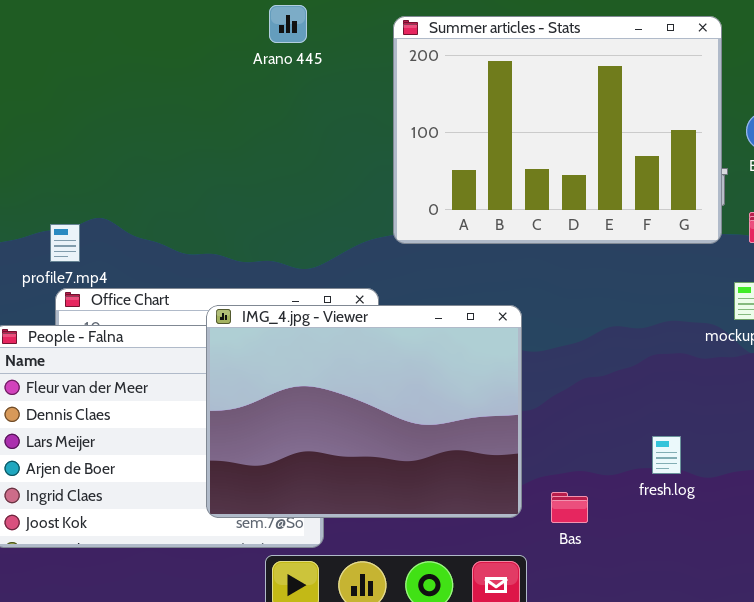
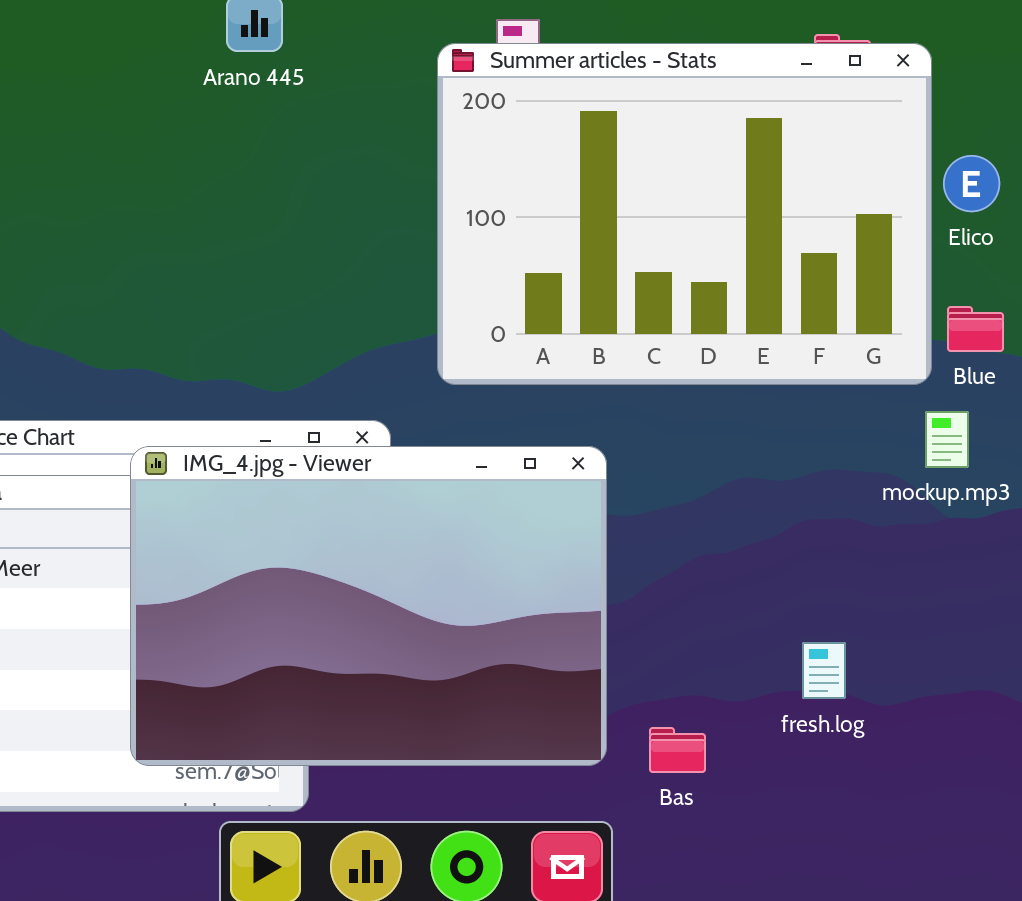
Summer articles - Stats: [393,16,722,244] -> [437,43,932,385], moved

